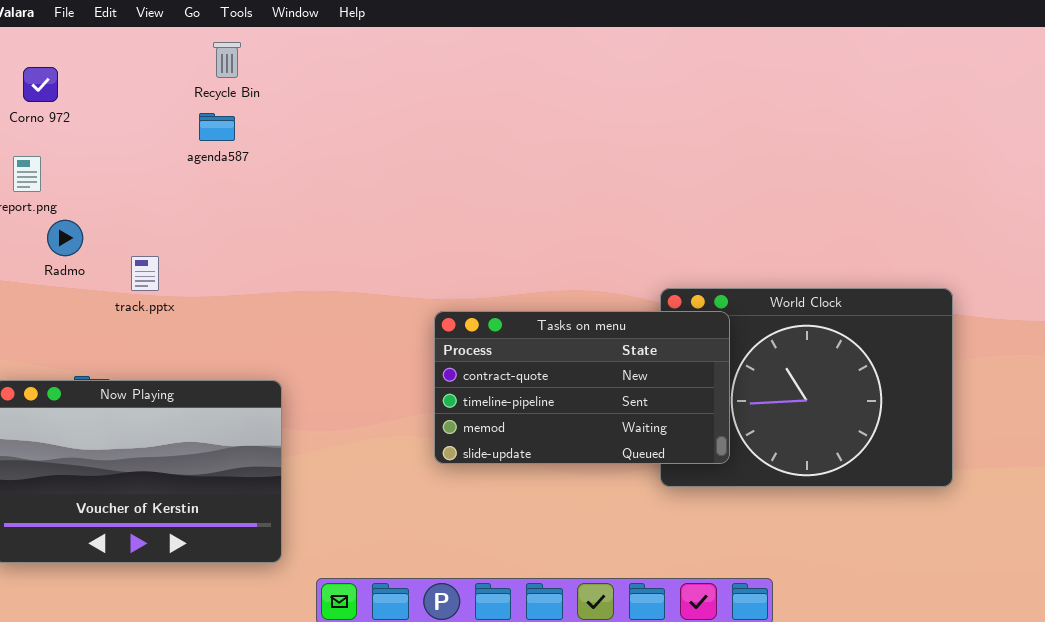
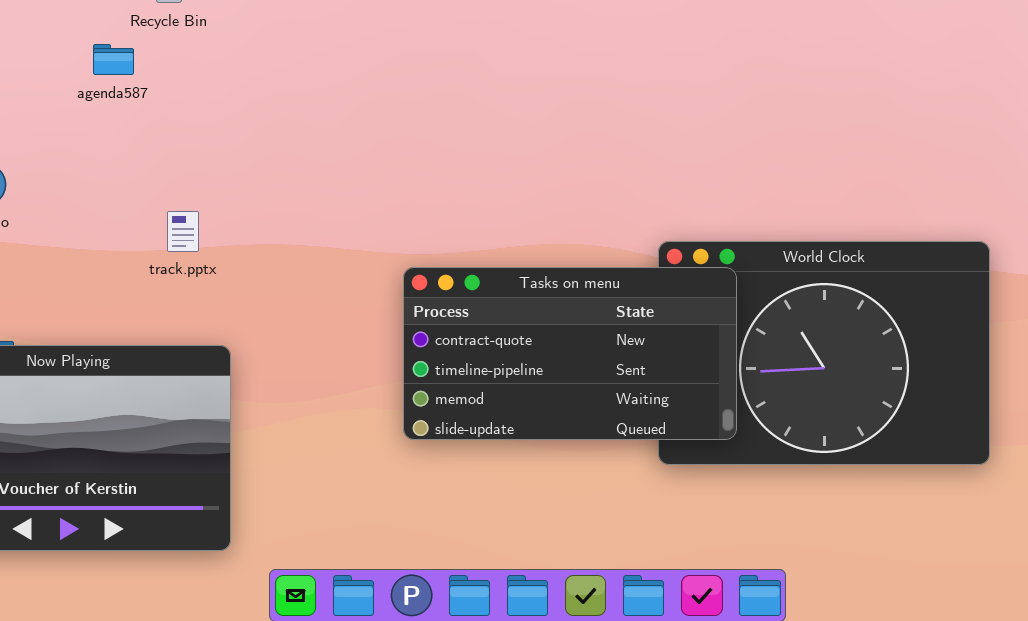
agenda587: [199,113,235,141] -> [93,44,134,75], moved
track.pptx: [131,256,159,291] -> [167,211,199,252], moved

